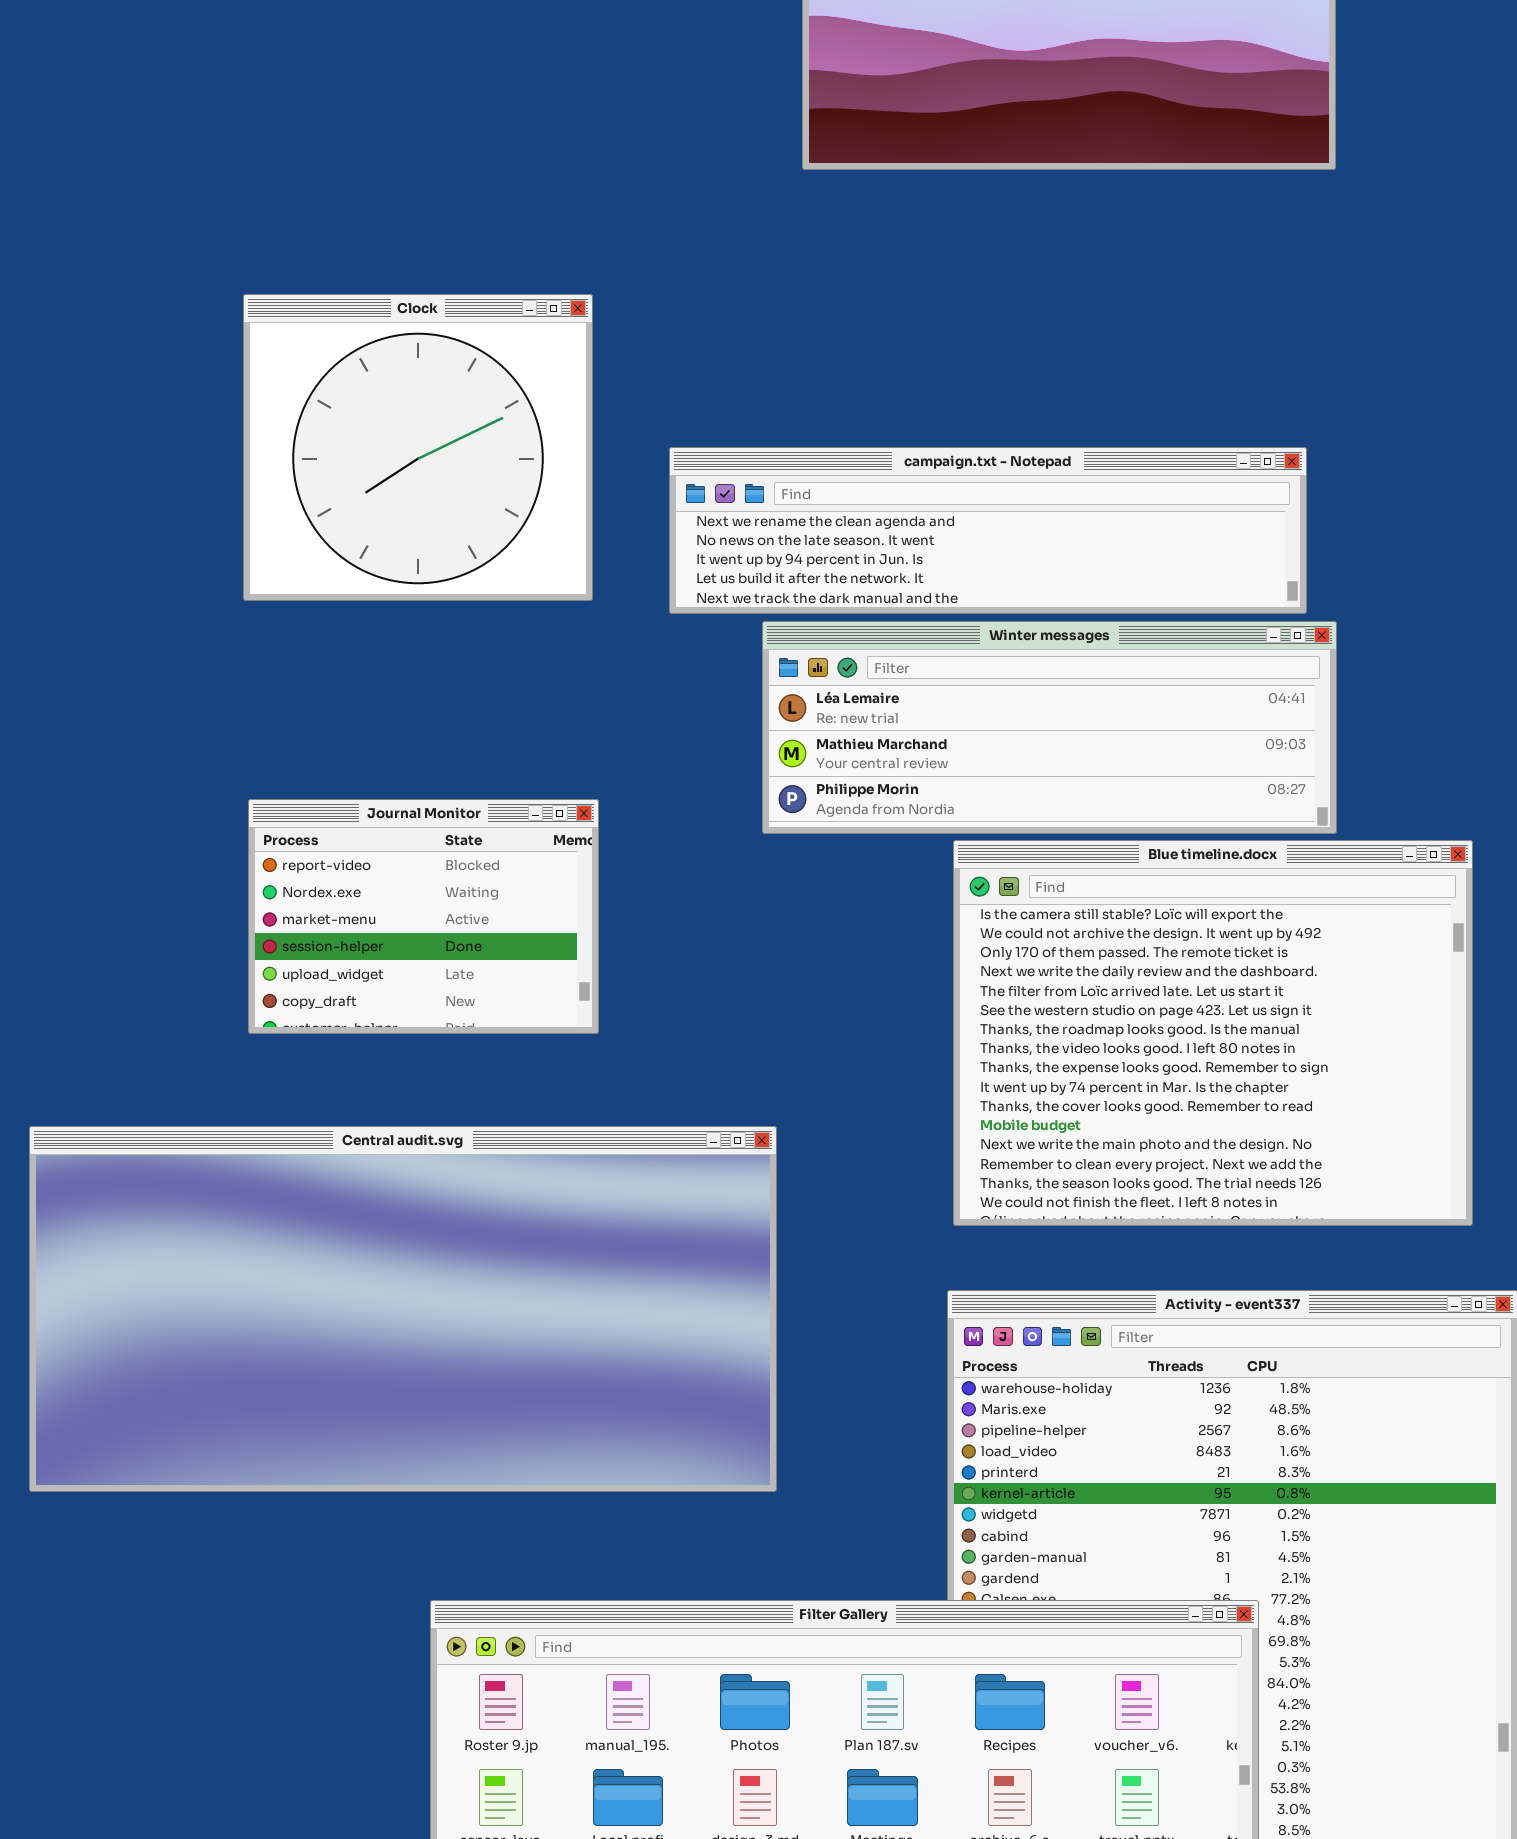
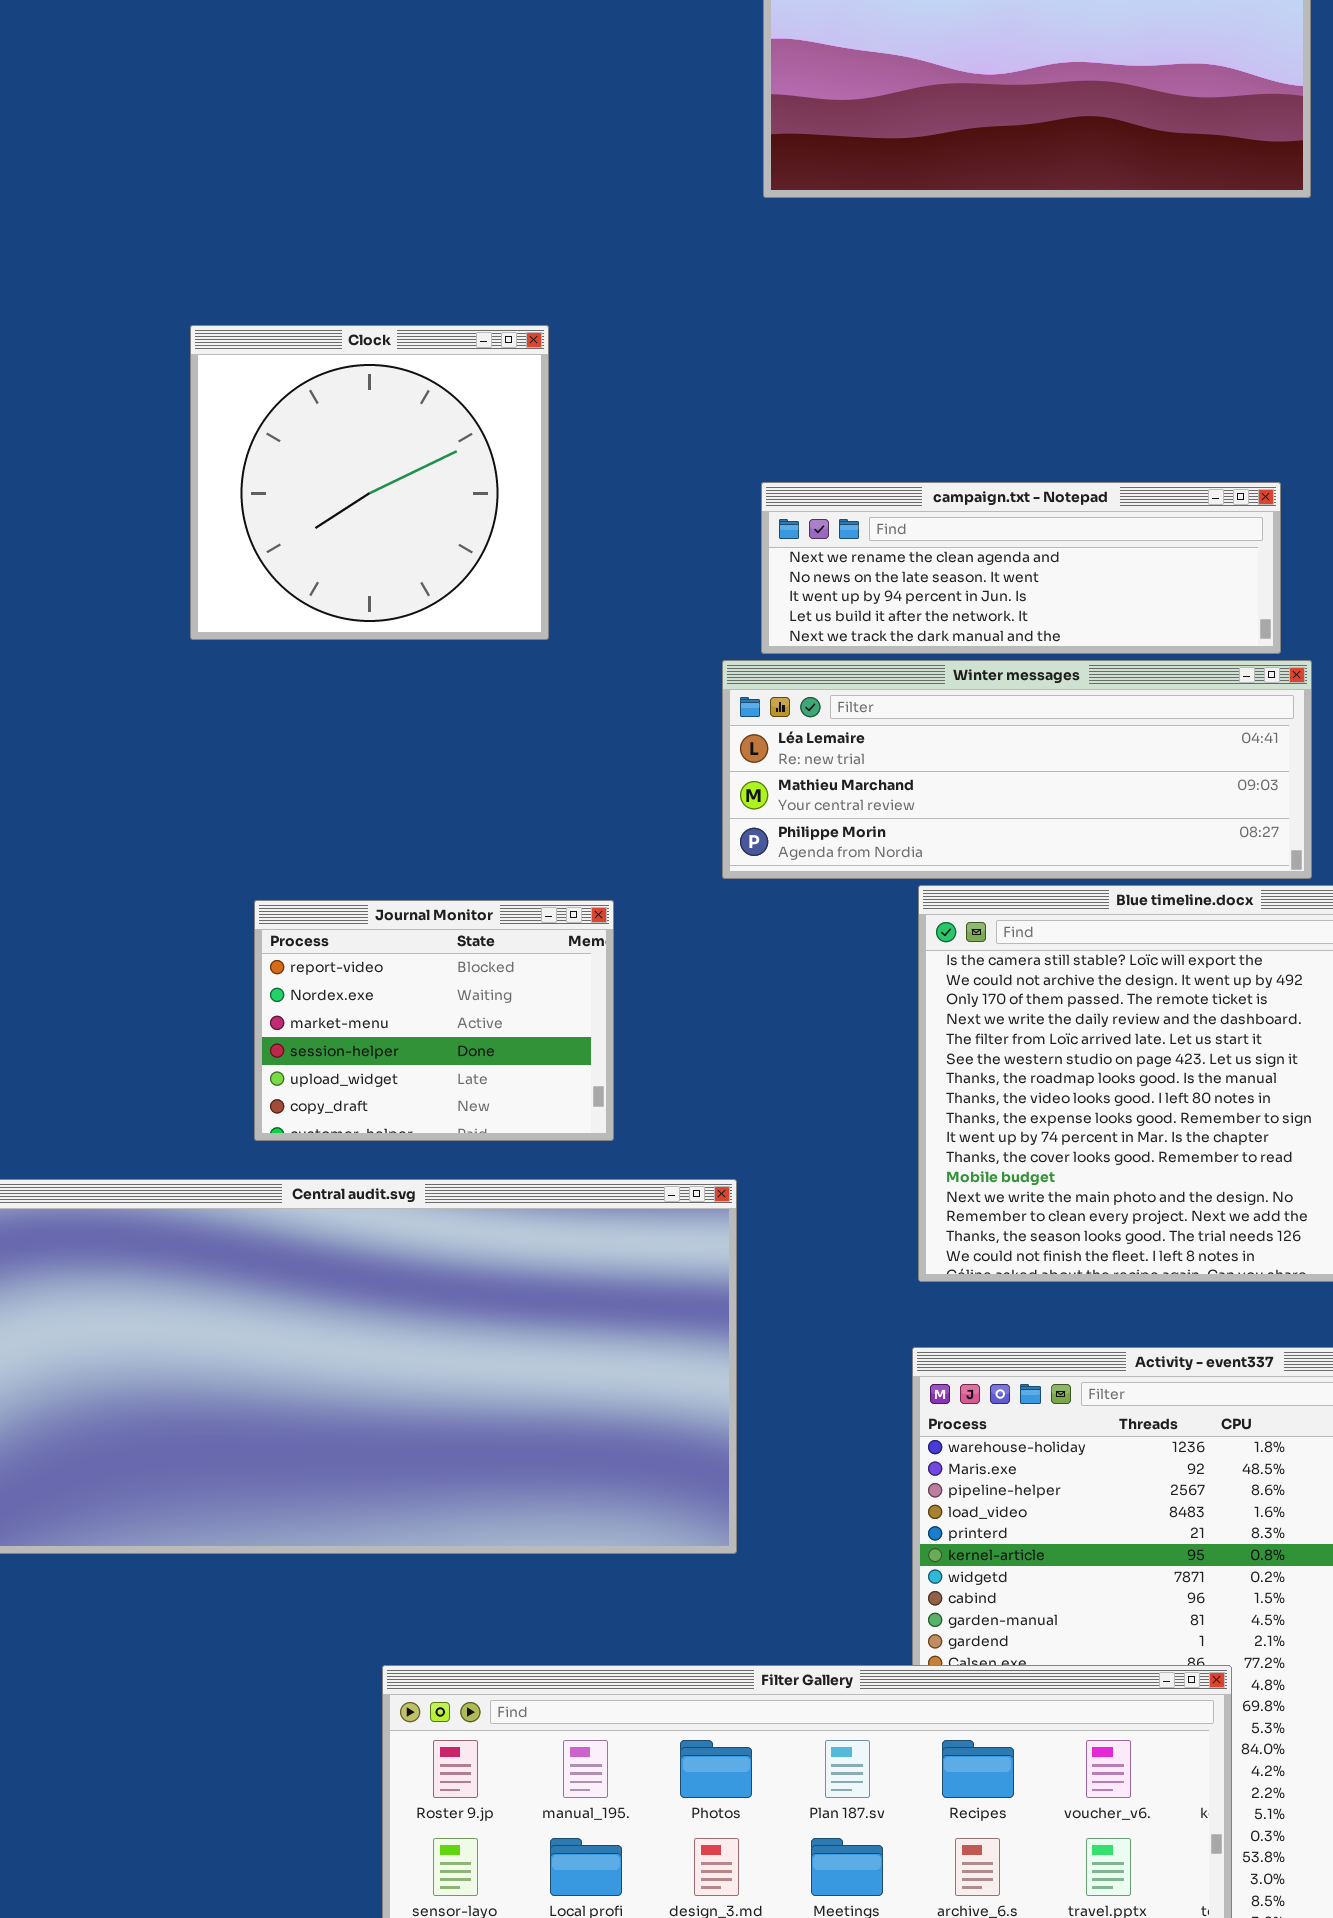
campaign.txt - Notepad: [669,447,1307,614] -> [761,482,1281,654], resized
Journal Monitor: [248,799,599,1034] -> [254,900,614,1141], moved

